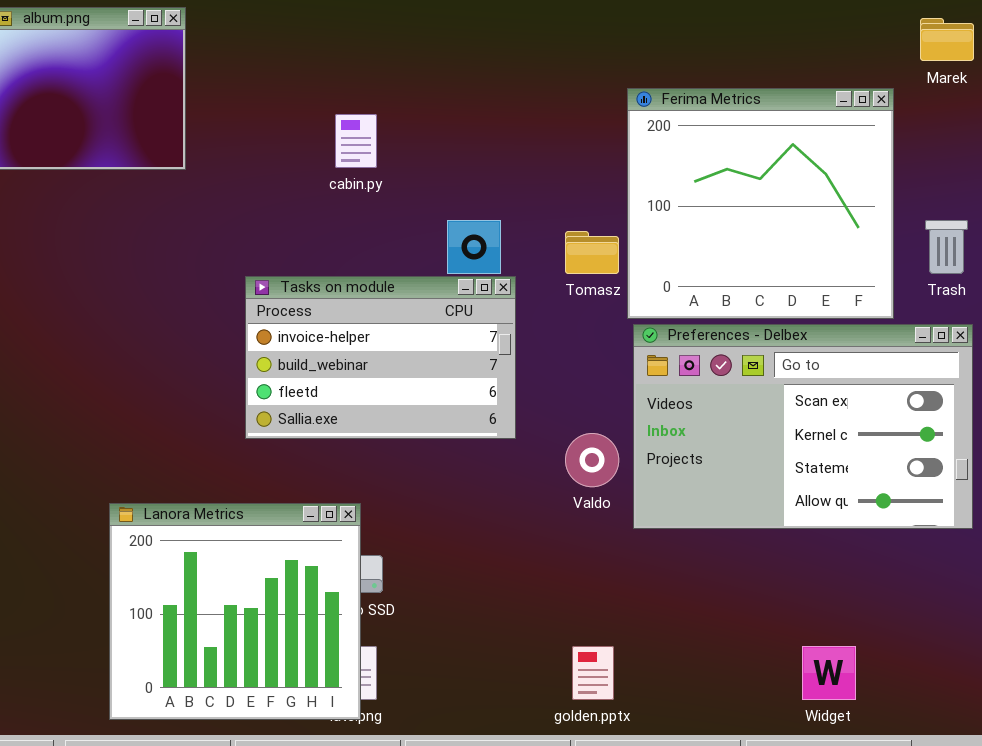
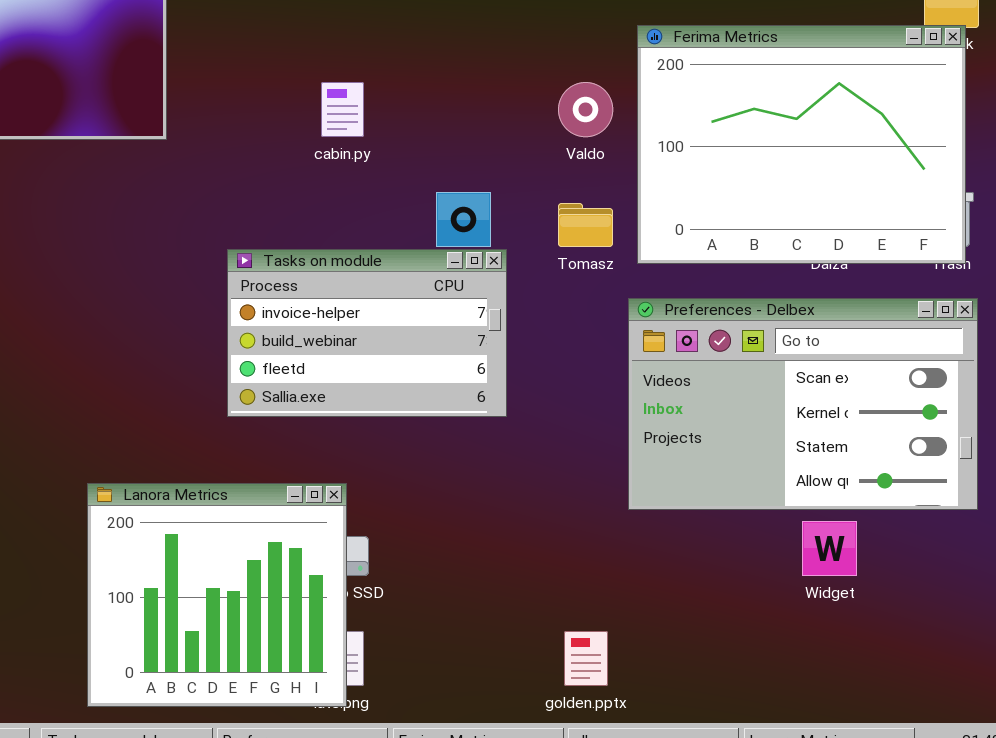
Ferima Metrics: [627,88,894,319] -> [637,25,966,264], moved, resized
Valdo: [565,433,619,487] -> [558,82,613,137], moved
Widget: [802,646,856,700] -> [802,521,857,576], moved

